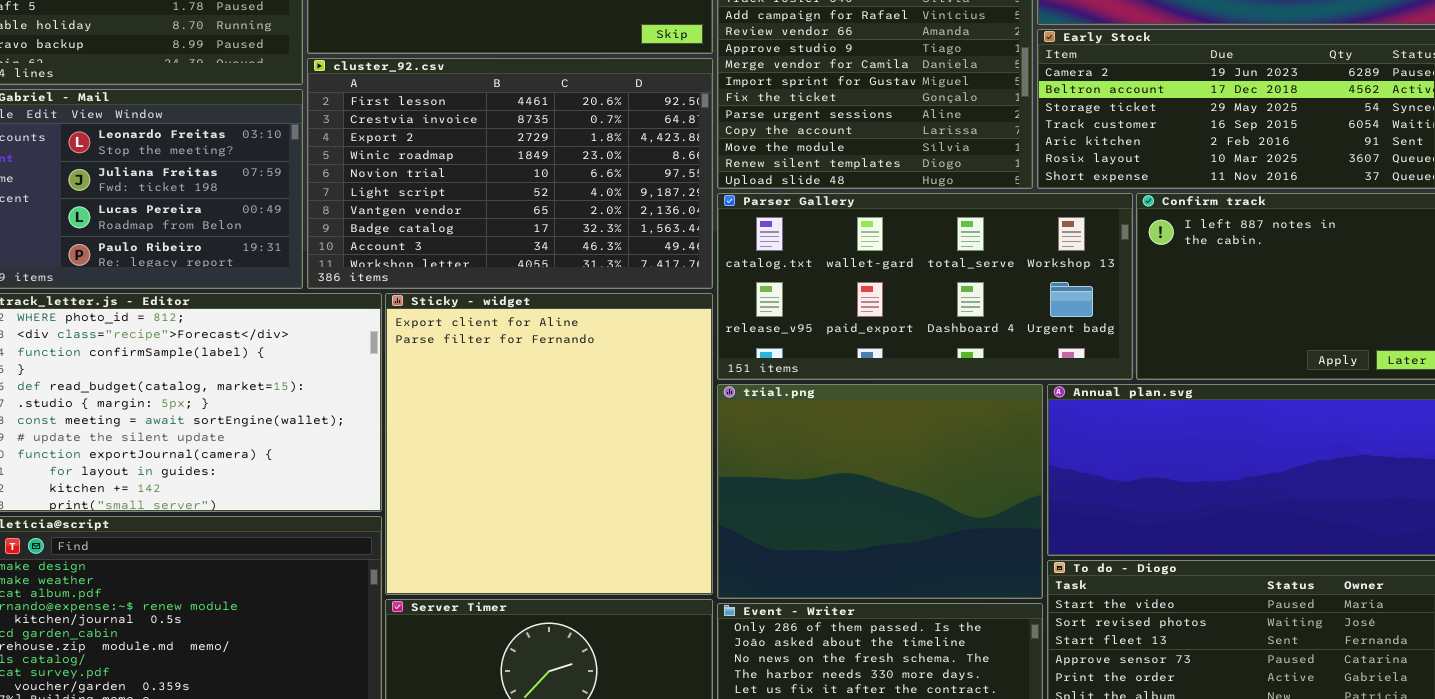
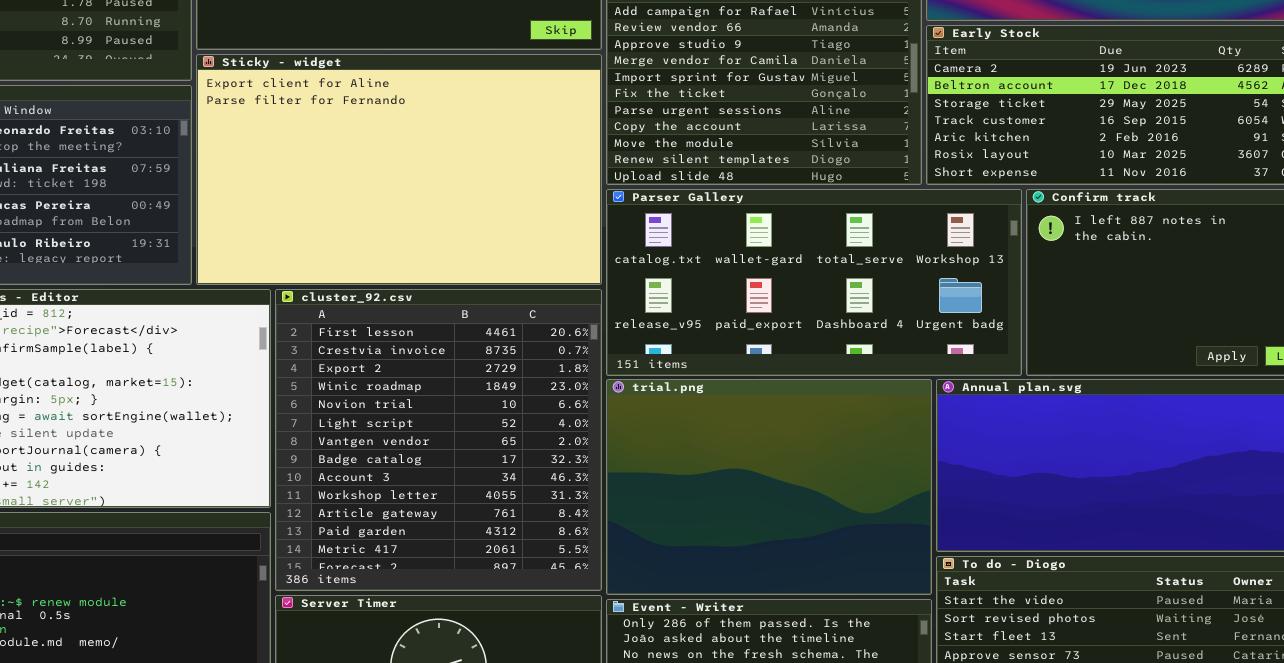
cluster_92.csv: [307,58,713,289] -> [275,289,602,591], moved, resized
Sticky - widget: [385,293,713,595] -> [196,54,602,285], moved, resized

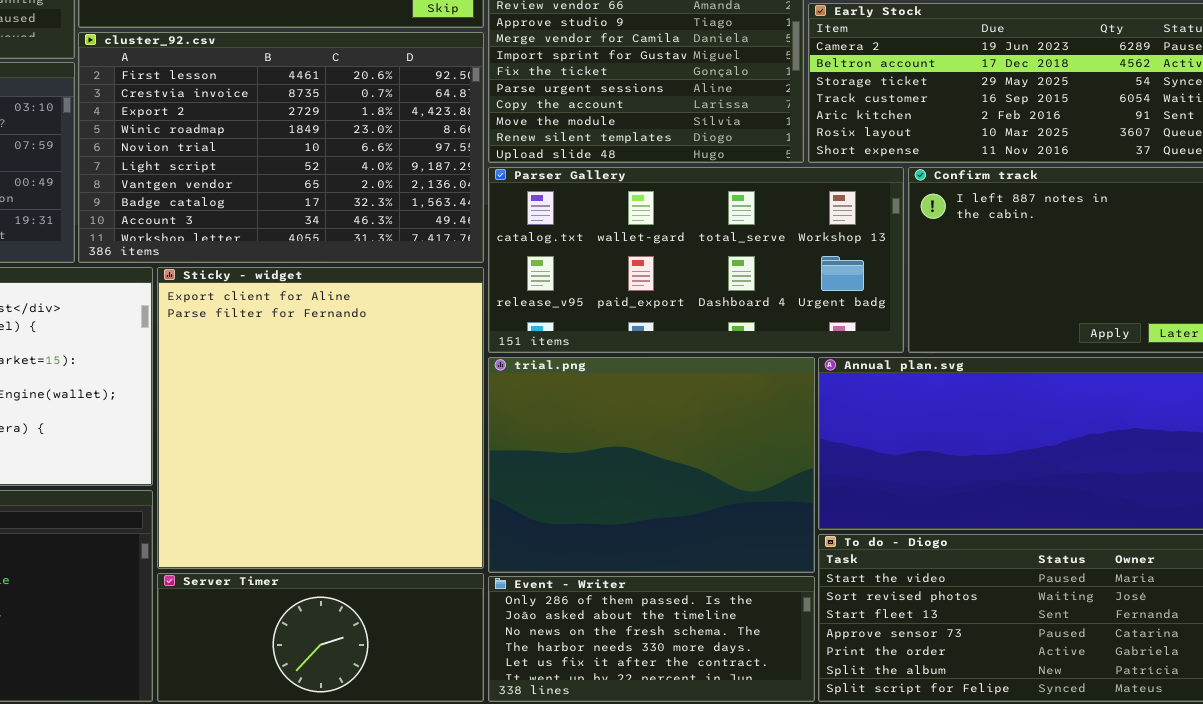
Sticky - widget: [196,54,602,285] -> [157,267,484,569], moved, resized
cluster_92.csv: [275,289,602,591] -> [78,32,484,263], moved, resized

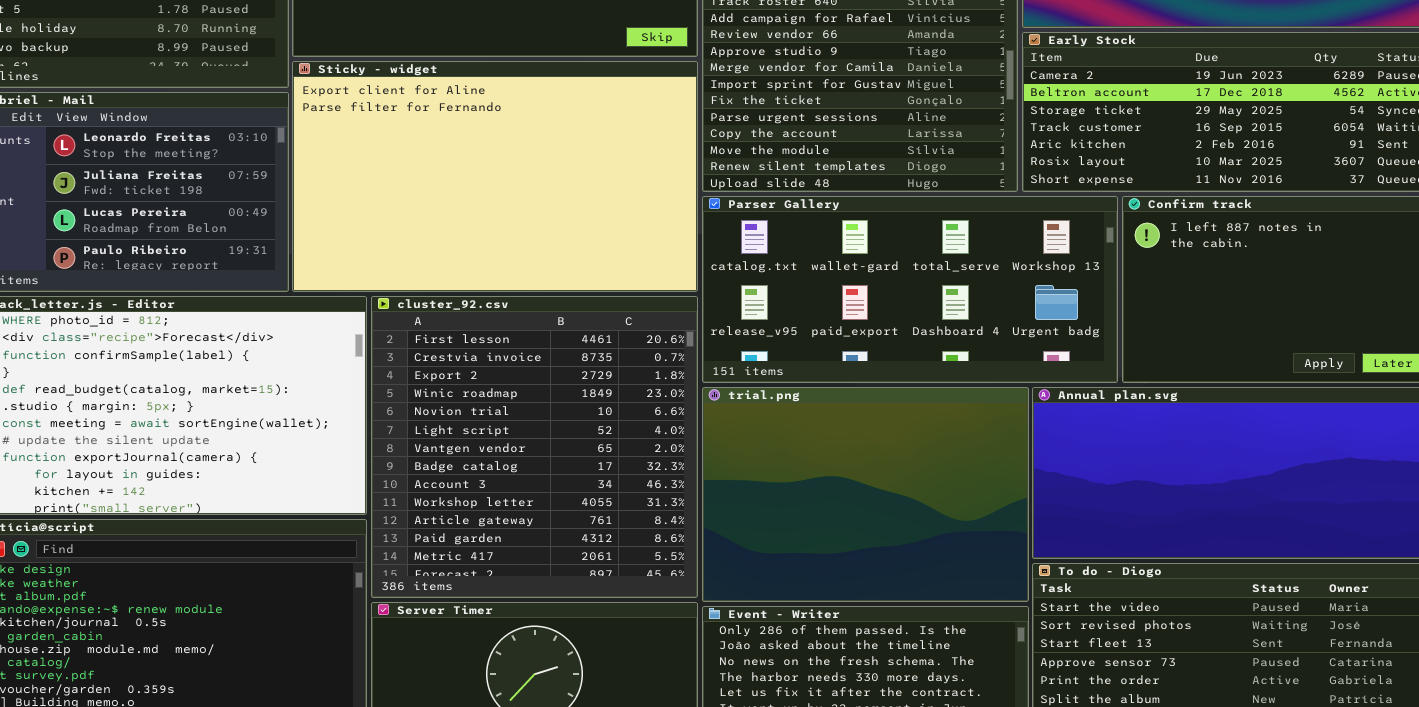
cluster_92.csv: [78,32,484,263] -> [371,296,698,598], moved, resized
Sticky - widget: [157,267,484,569] -> [292,61,698,292], moved, resized

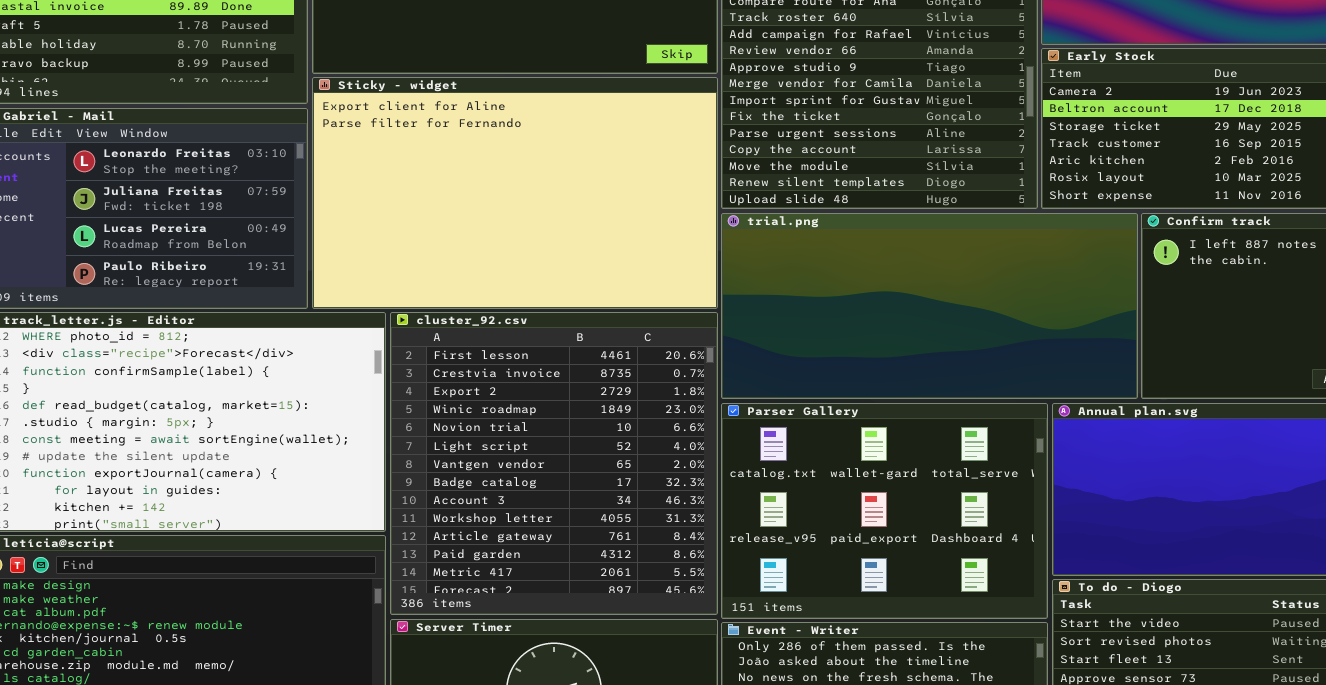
Parser Gallery: [702,196,1118,383] -> [721,403,1048,619], moved, resized
trial.png: [702,387,1029,602] -> [721,213,1138,399], moved, resized

